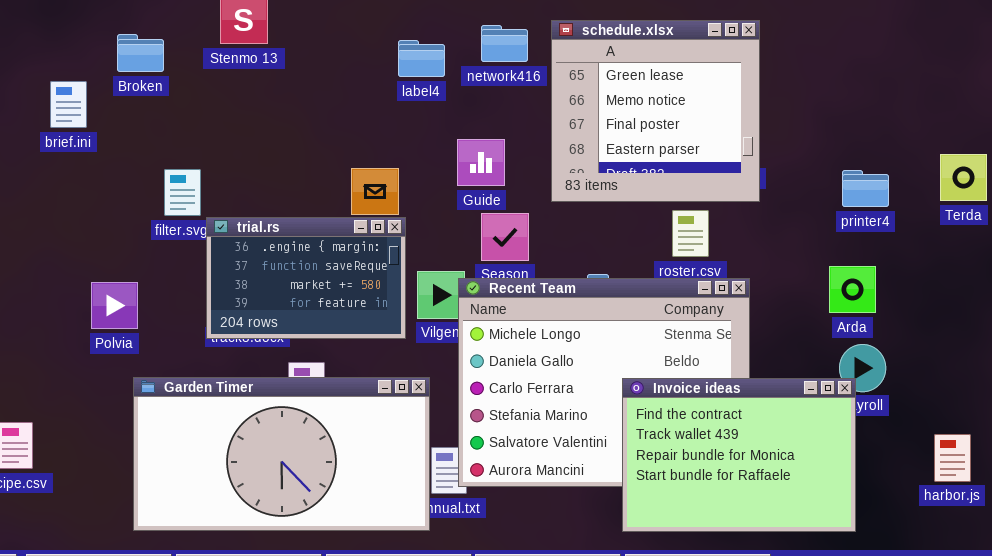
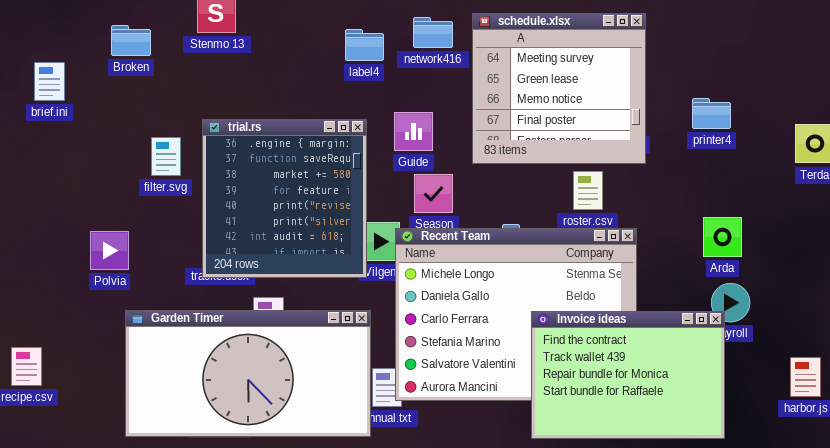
schedule.xlsx: [551,20,760,202] -> [472,13,646,164], scrolled up 1 row
brief.ini: [50,81,87,128] -> [34,62,65,101], moved
printer4: [842,170,889,207] -> [692,98,731,129], moved
trial.rs: [206,217,406,339] -> [202,119,367,278], moved, resized

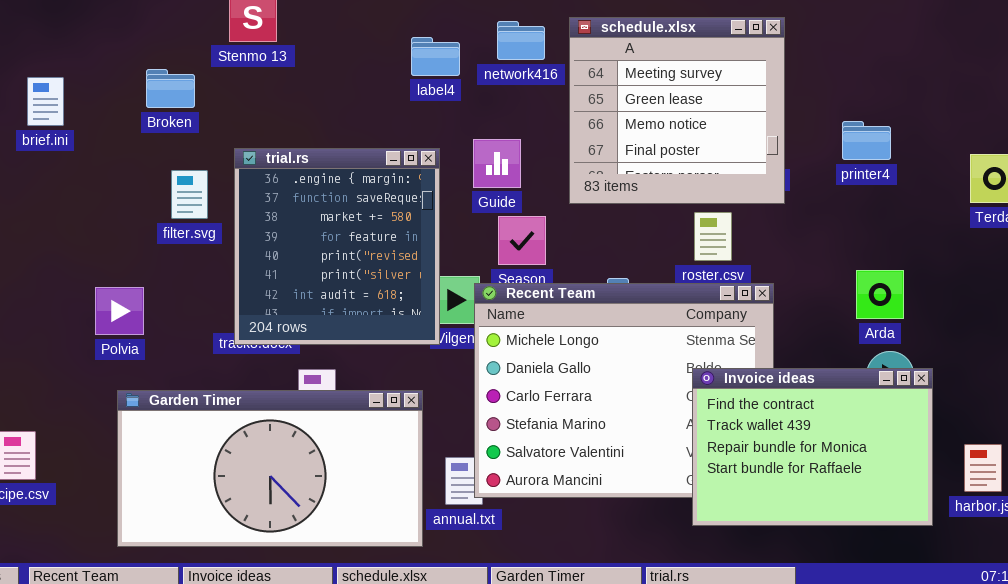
Broken: [111,25,151,56] -> [146,69,195,108], moved
Garden Timer: [125,310,371,437] -> [117,390,423,547], moved
Invoice ideas: [531,311,725,439] -> [692,368,933,526], moved

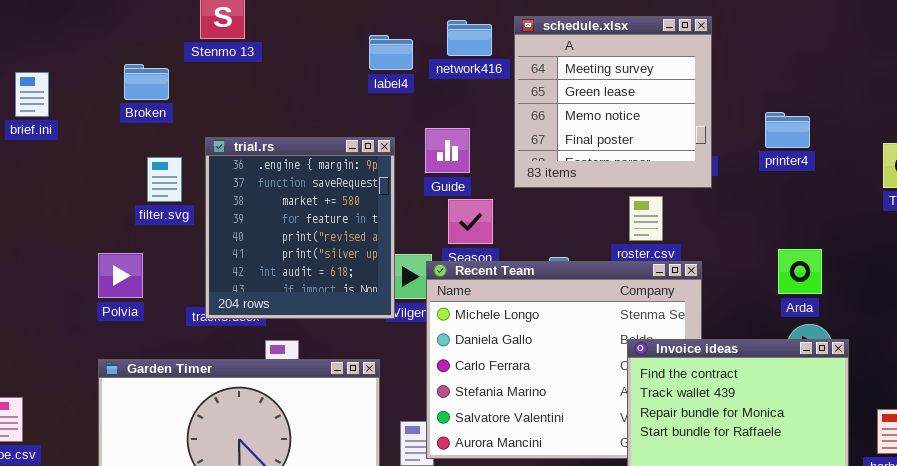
Polvia: [95,287,144,335] -> [98,253,143,298], moved

